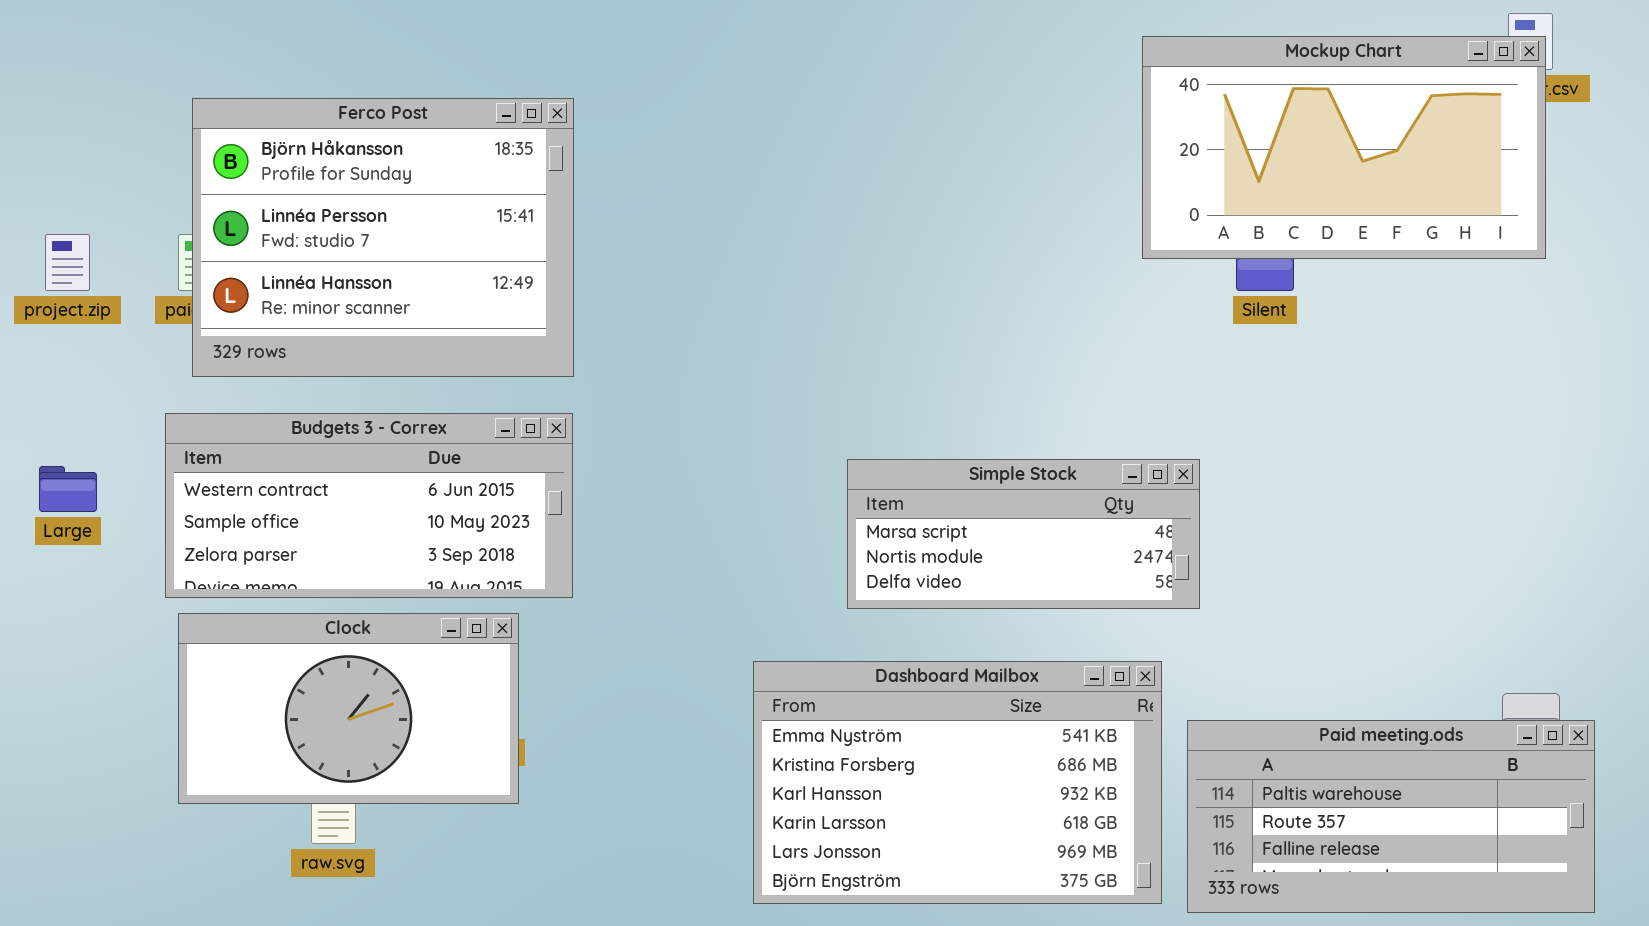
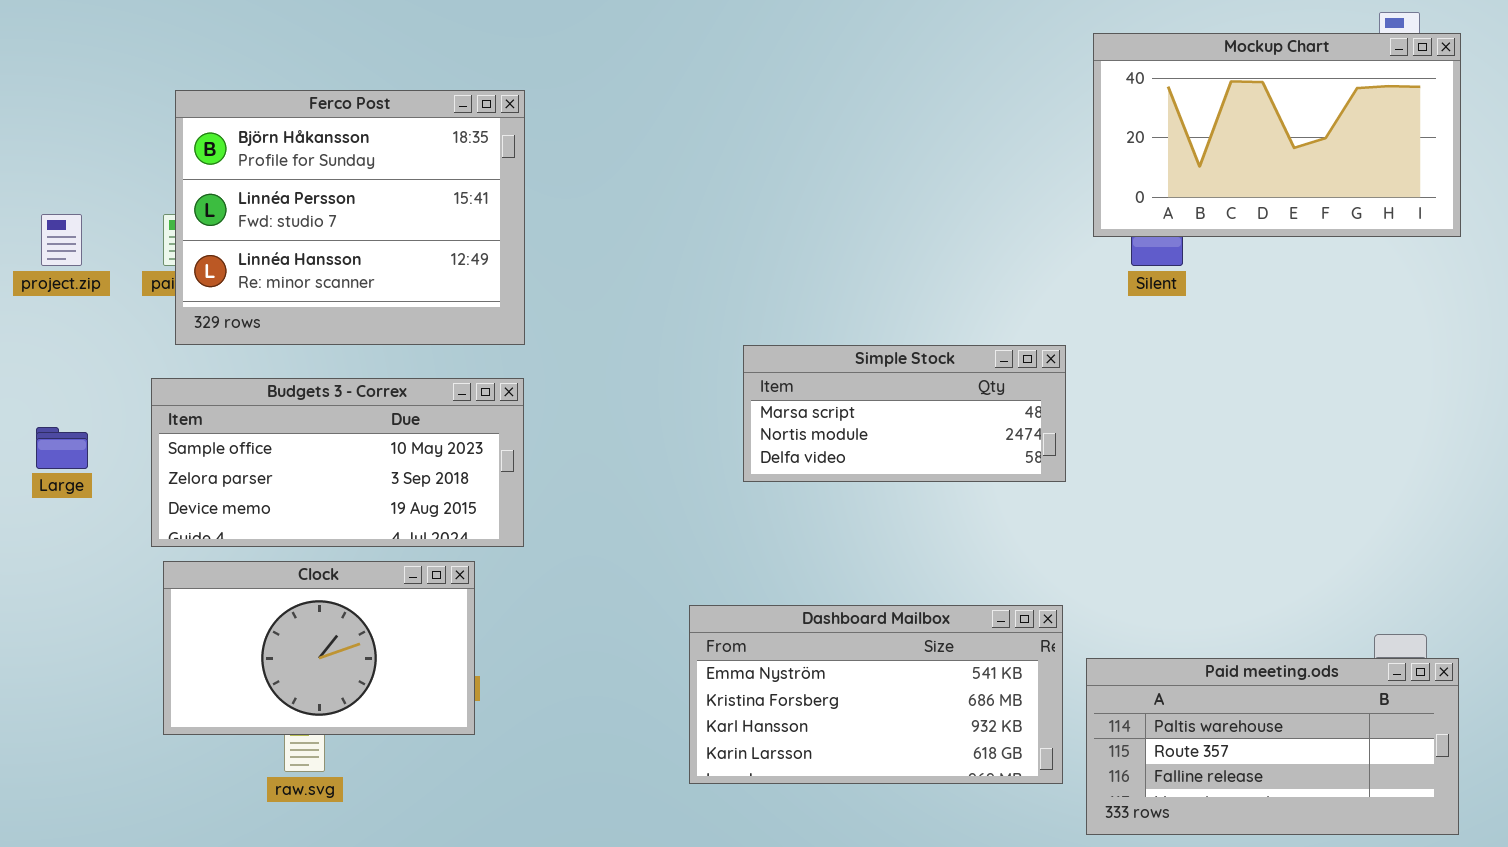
Mockup Chart: [1142,36,1546,259] -> [1093,33,1461,237], moved
Budgets 3 - Correx: [165,413,573,598] -> [151,378,524,547], scrolled down 1 row
Simple Stock: [847,459,1200,609] -> [743,345,1066,482], moved
Dashboard Mailbox: [753,661,1162,904] -> [689,605,1063,784], resized

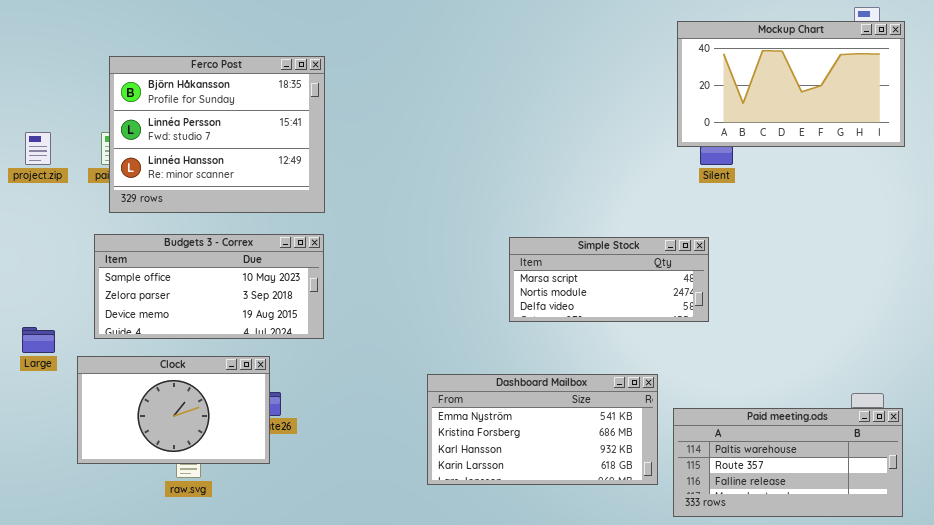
Simple Stock: [743,345,1066,482] -> [509,237,709,322], moved
Large: [36,427,88,469] -> [22,327,55,353], moved
Clock: [163,561,475,735] -> [77,356,270,464], moved

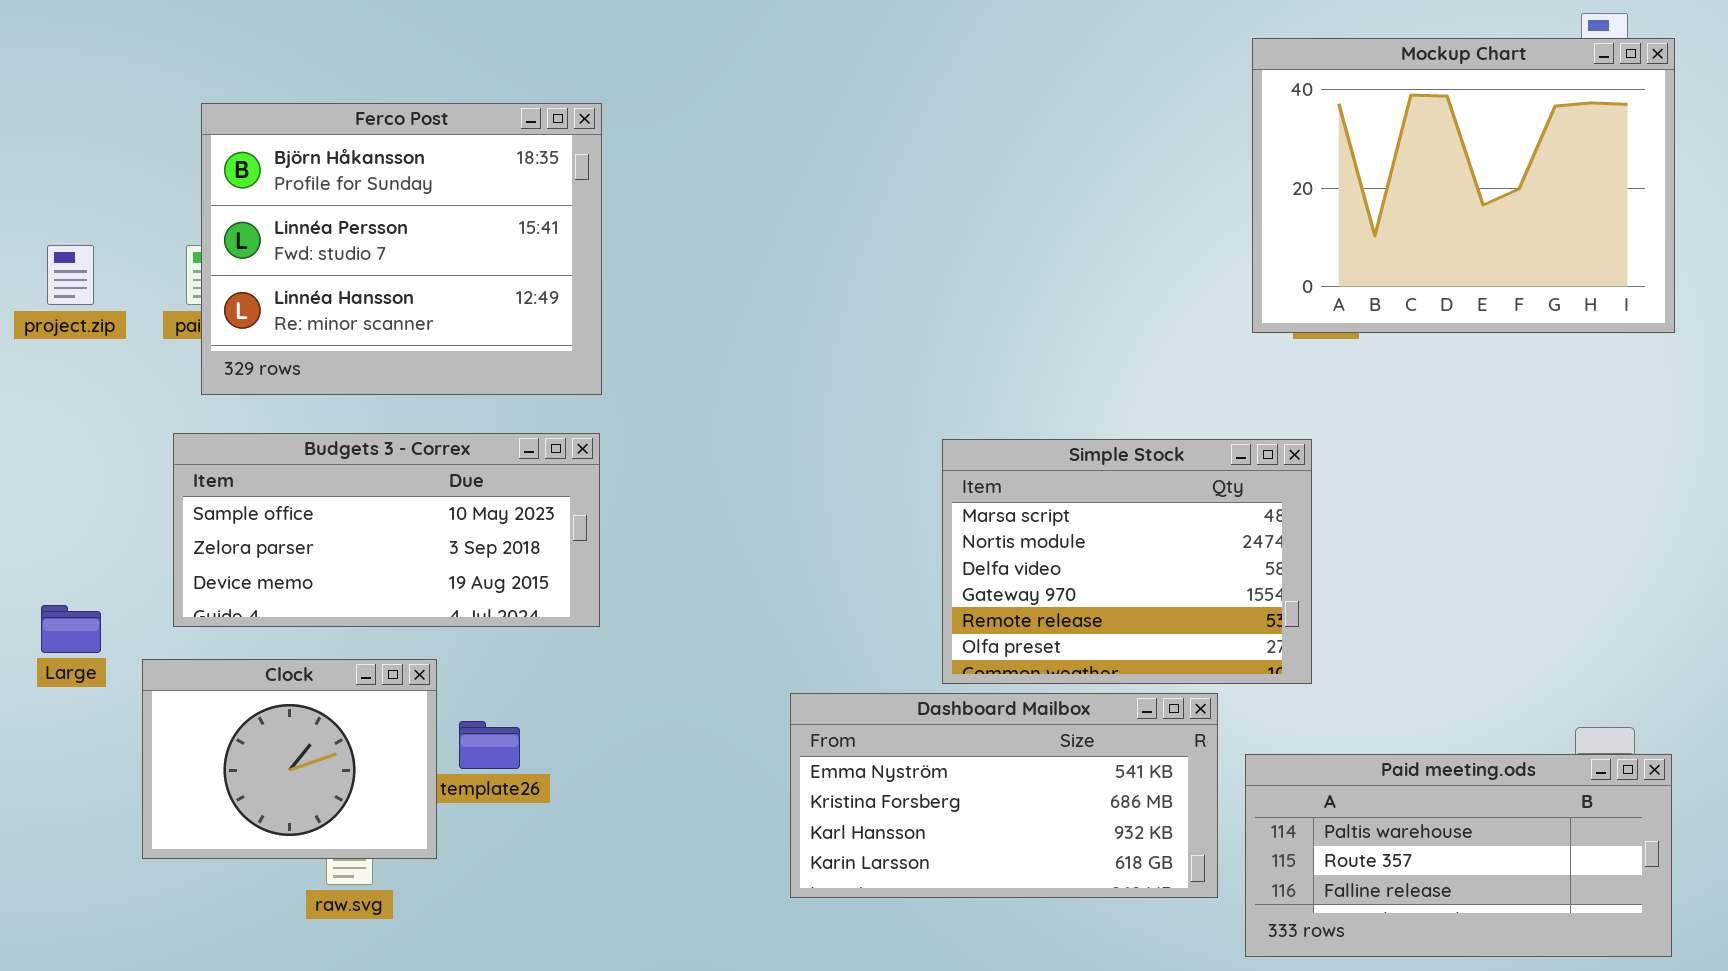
Mockup Chart: [677,21,905,147] -> [1252,38,1675,333], resized
Simple Stock: [509,237,709,322] -> [942,439,1312,684], resized
Clock: [77,356,270,464] -> [142,659,437,859], resized

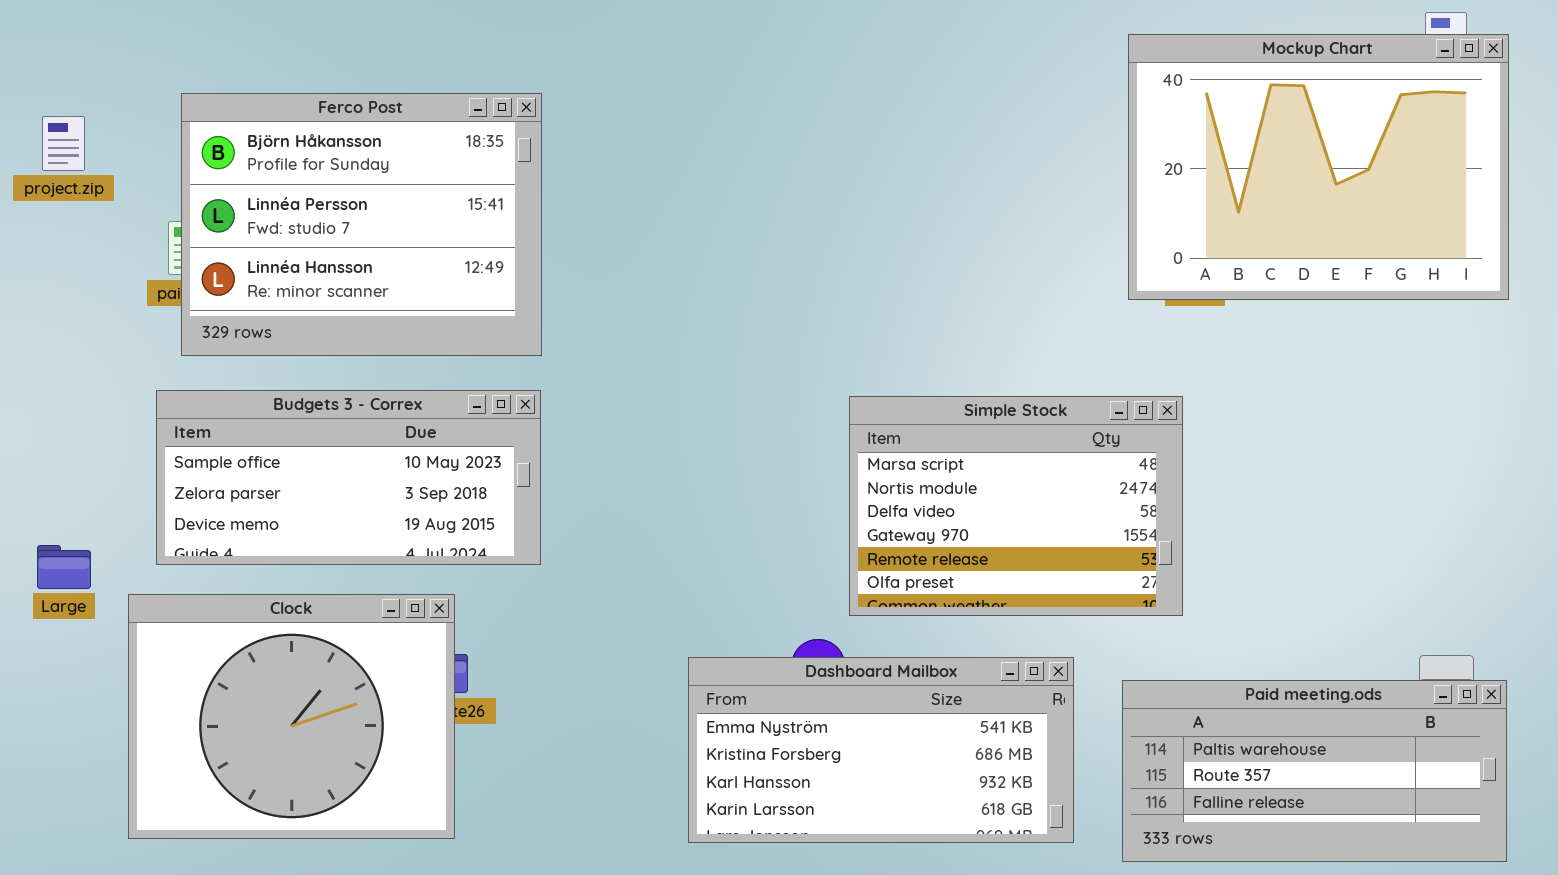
project.zip: [47,245,94,305] -> [42,116,85,171], moved
Clock: [142,659,437,859] -> [128,594,455,839], resized
Dashboard Mailbox: [790,693,1218,898] -> [688,657,1074,843], moved

